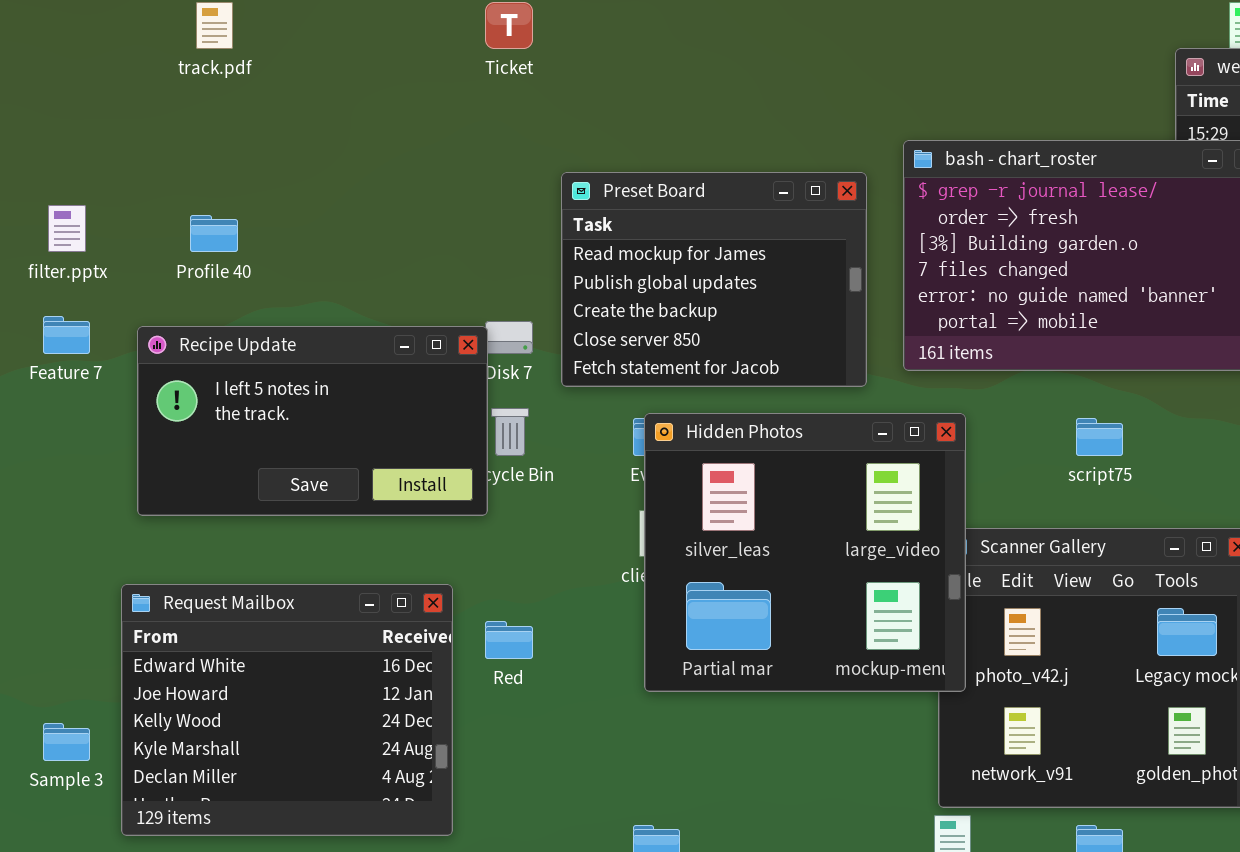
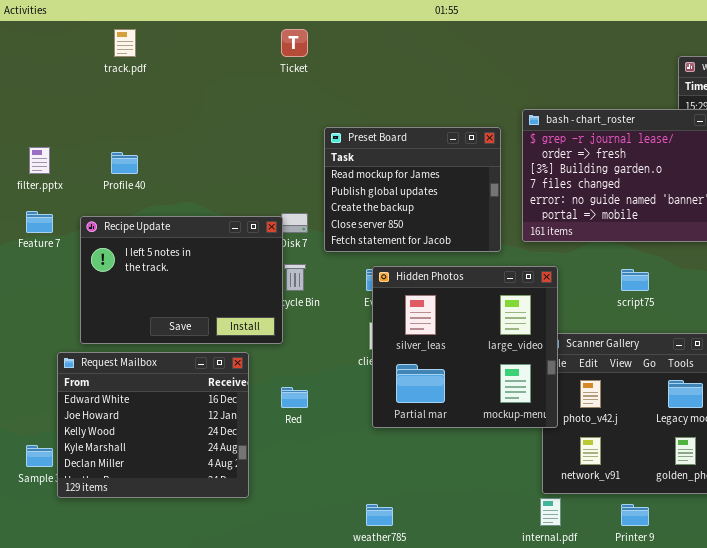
Recipe Update: [137,326,488,516] -> [80,216,283,344], resized
Request Mailbox: [121,584,453,836] -> [57,352,249,498], moved

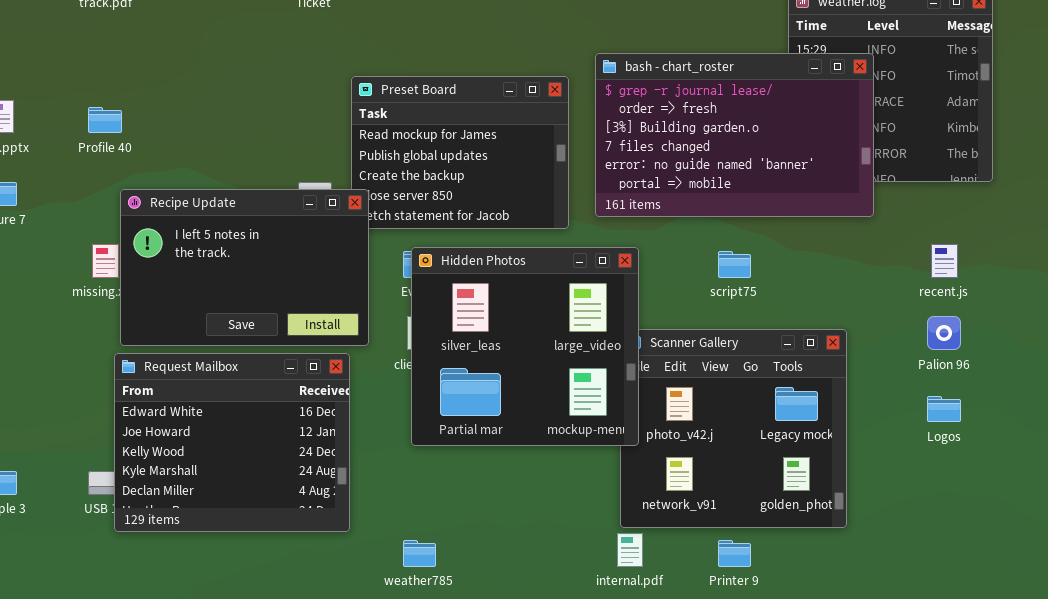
Recipe Update: [80,216,283,344] -> [120,189,369,346], moved
Request Mailbox: [57,352,249,498] -> [114,353,350,532], moved

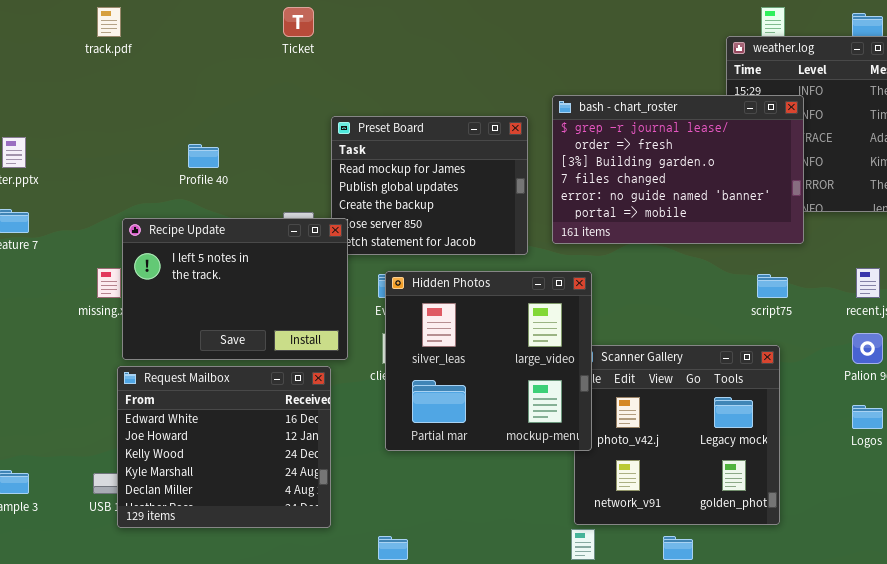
Profile 40: [88,107,122,133] -> [188,144,219,168], moved
script75: [718,251,751,278] -> [757,274,788,298], moved

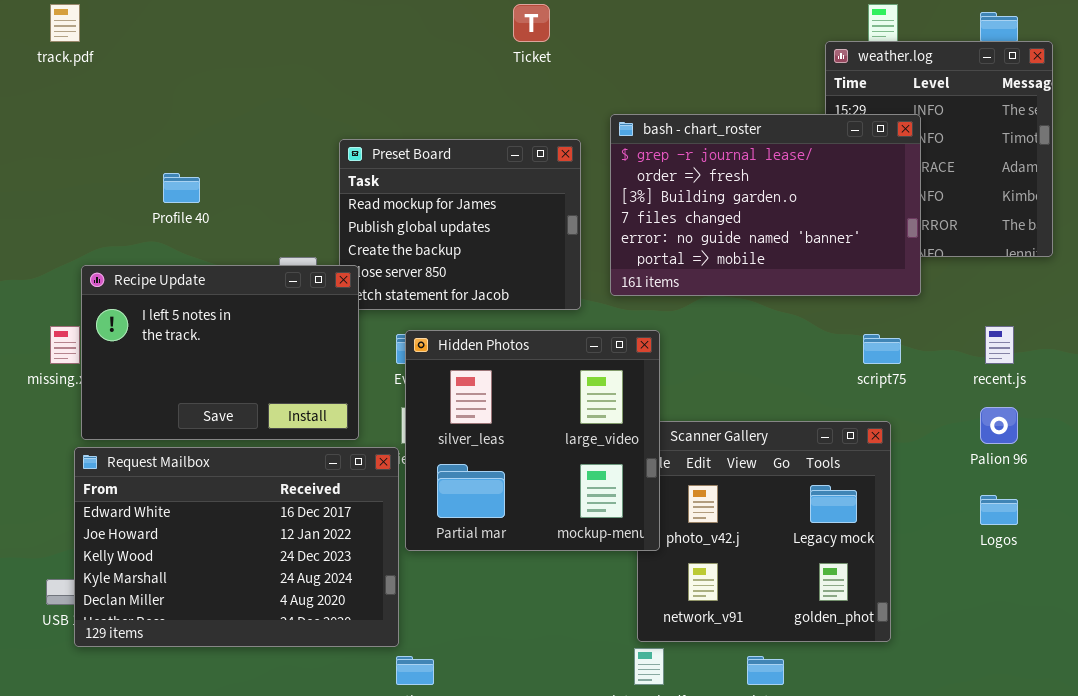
Ticket: [283,7,314,37] -> [513,4,550,42], moved
Request Mailbox: [117,366,331,528] -> [74,447,399,647], resized

